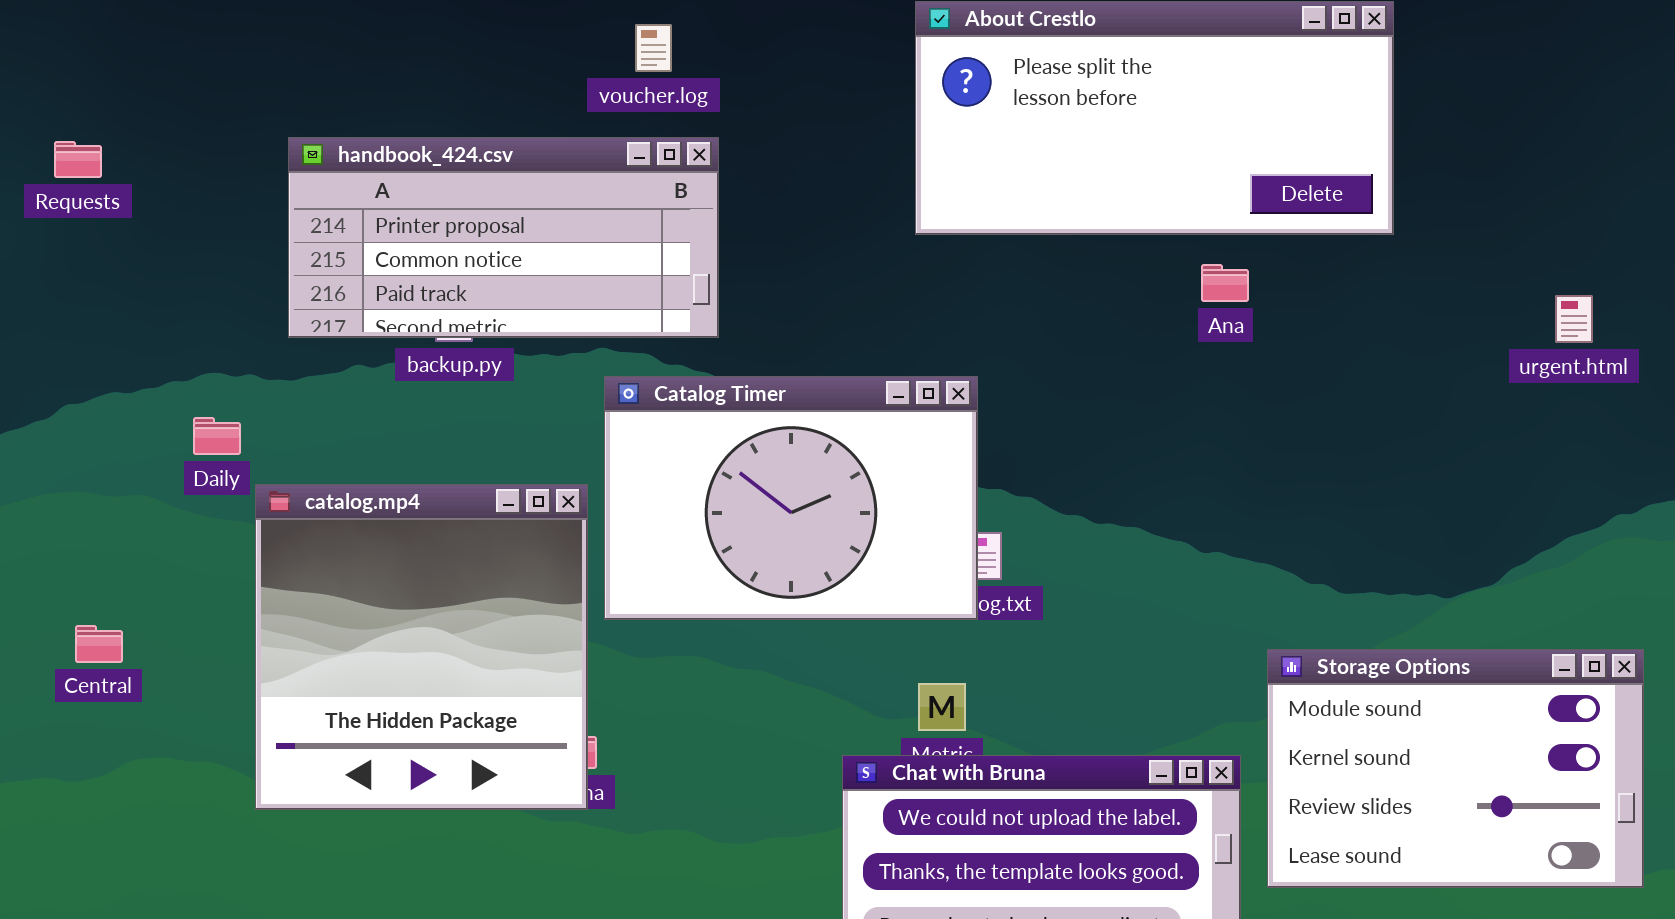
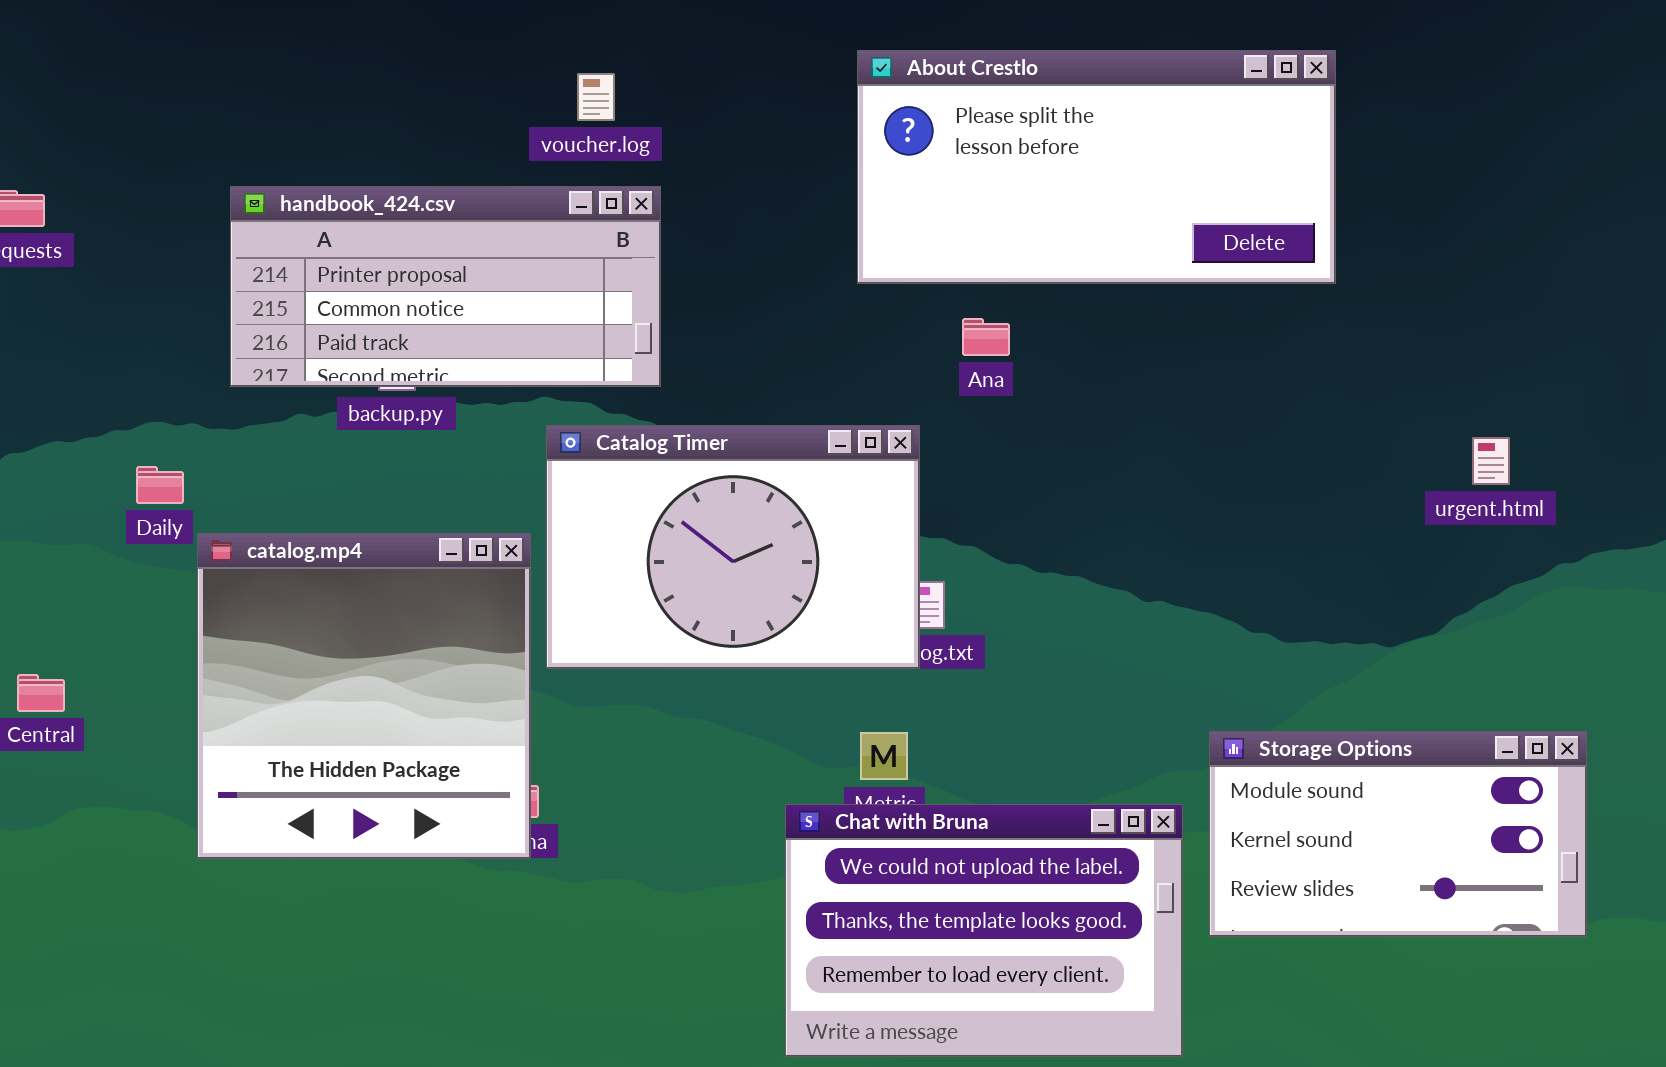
Ana: [1201,264,1249,302] -> [962,318,1010,356], moved
urgent.html: [1555,295,1593,343] -> [1472,437,1510,485], moved
Storage Options: [1267,649,1644,888] -> [1209,731,1587,937], resized

